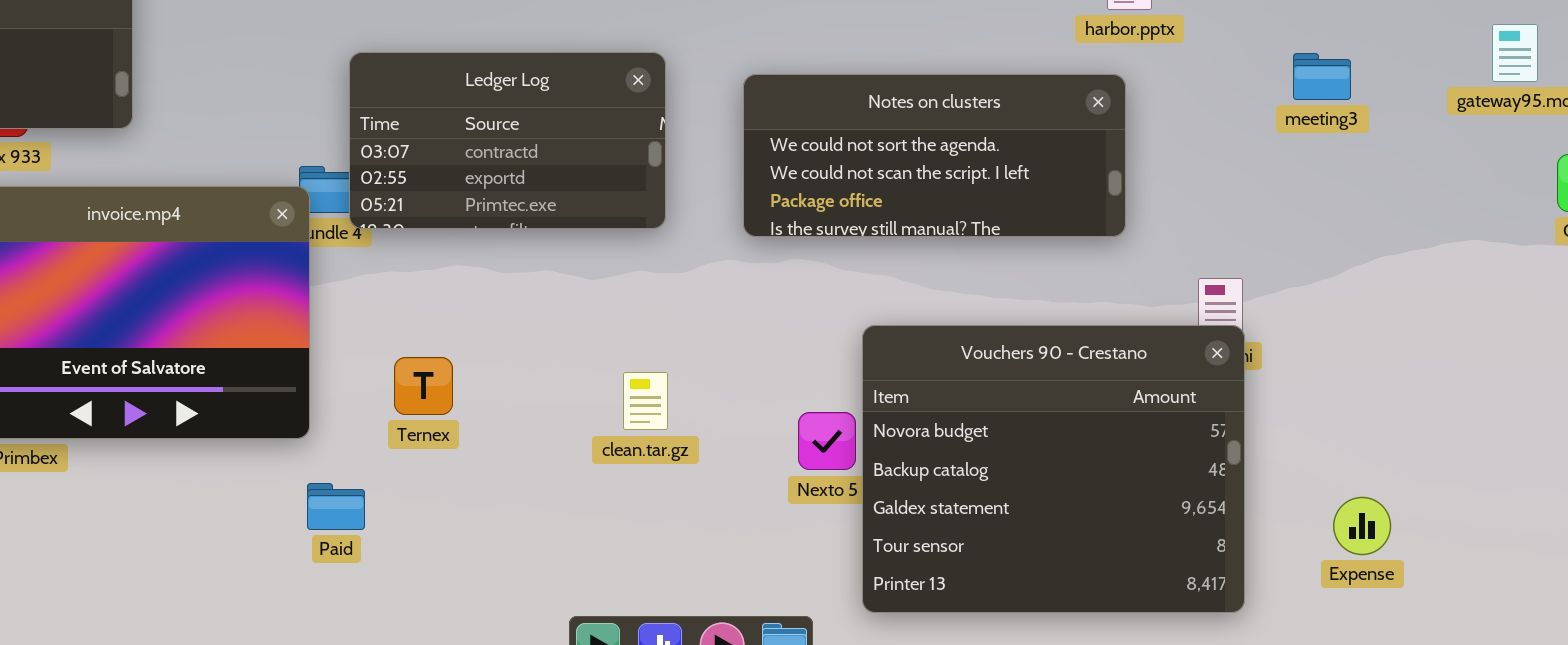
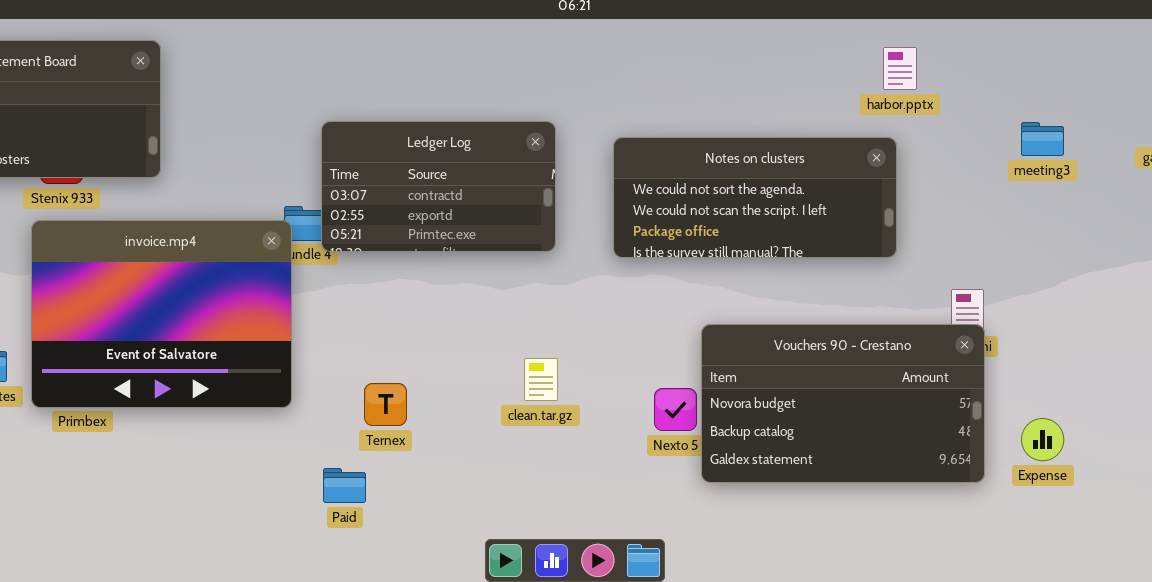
Vouchers 90 - Crestano: [862,325,1245,613] -> [701,324,985,483], resized
Ternex: [394,357,453,415] -> [364,383,407,426], moved
Paid: [307,483,365,530] -> [323,468,366,503], moved
Expense: [1333,497,1391,555] -> [1021,418,1064,461], moved

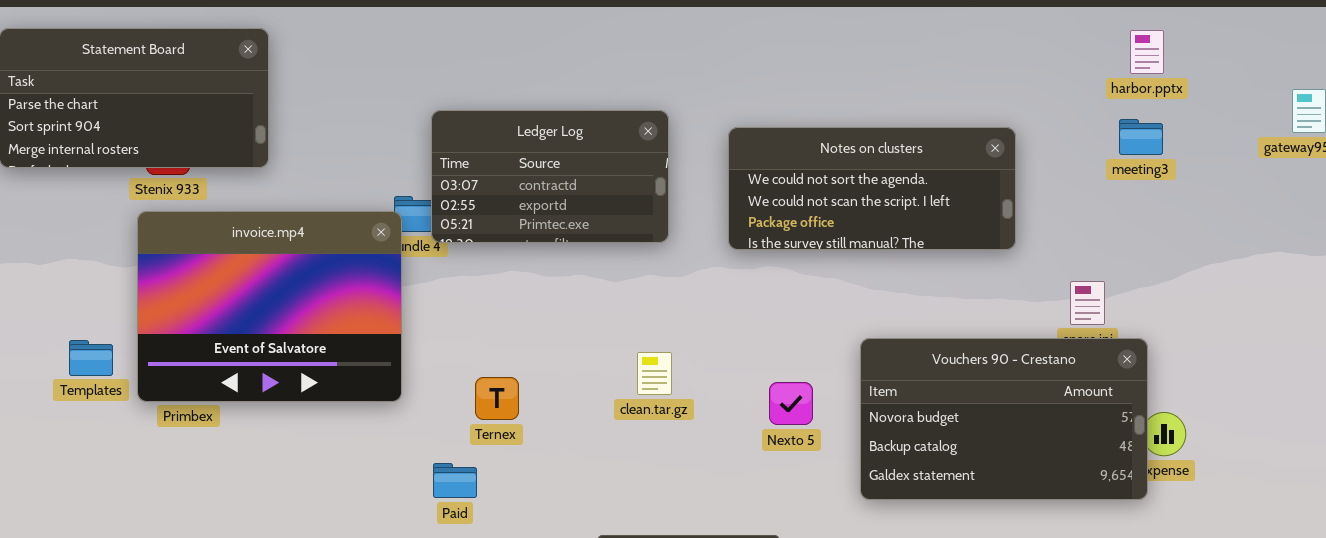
harbor.pptx: [883,47,917,90] -> [1130,30,1164,74], moved
meeting3: [1021,122,1064,156] -> [1119,119,1163,155], moved
Vouchers 90 - Crestano: [701,324,985,483] -> [860,338,1148,500], moved

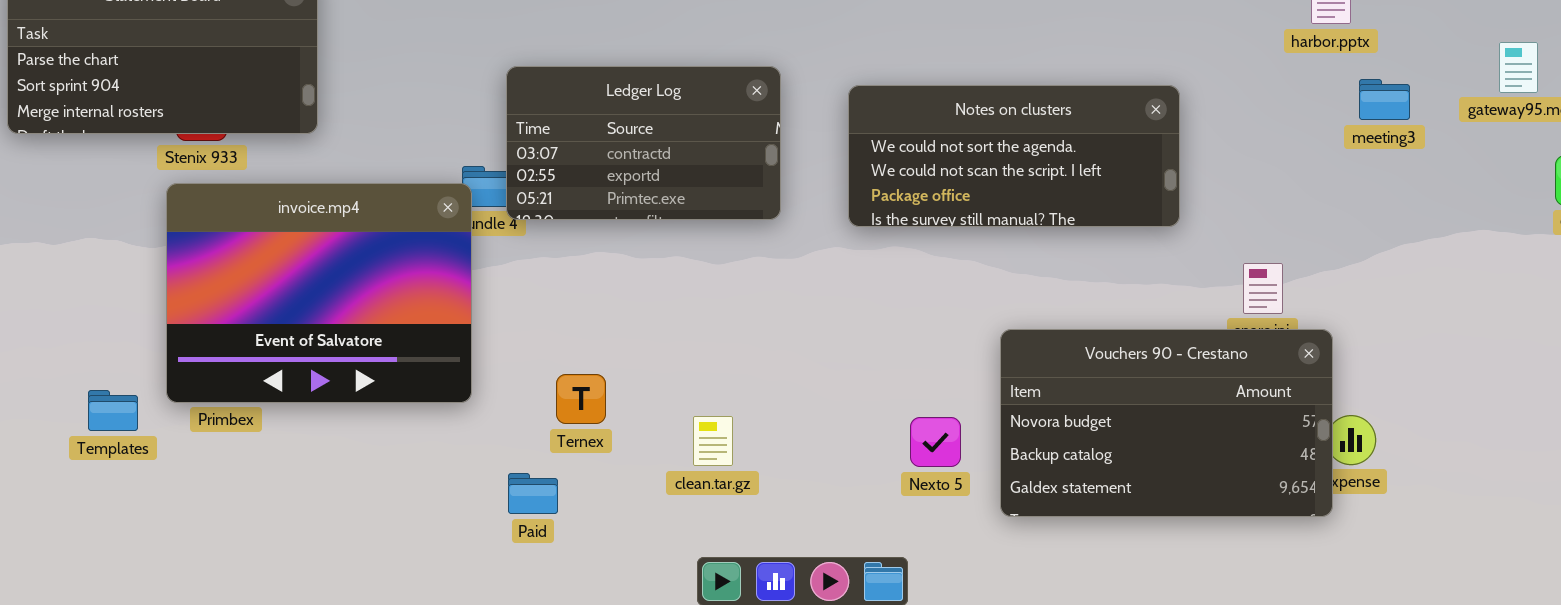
meeting3: [1119,119,1163,155] -> [1359,79,1410,120], moved
Templates: [69,340,113,376] -> [88,390,138,431], moved
clean.tar.gz: [637,352,672,395] -> [693,416,733,466], moved
Nexto 5: [769,382,813,425] -> [910,417,961,467], moved

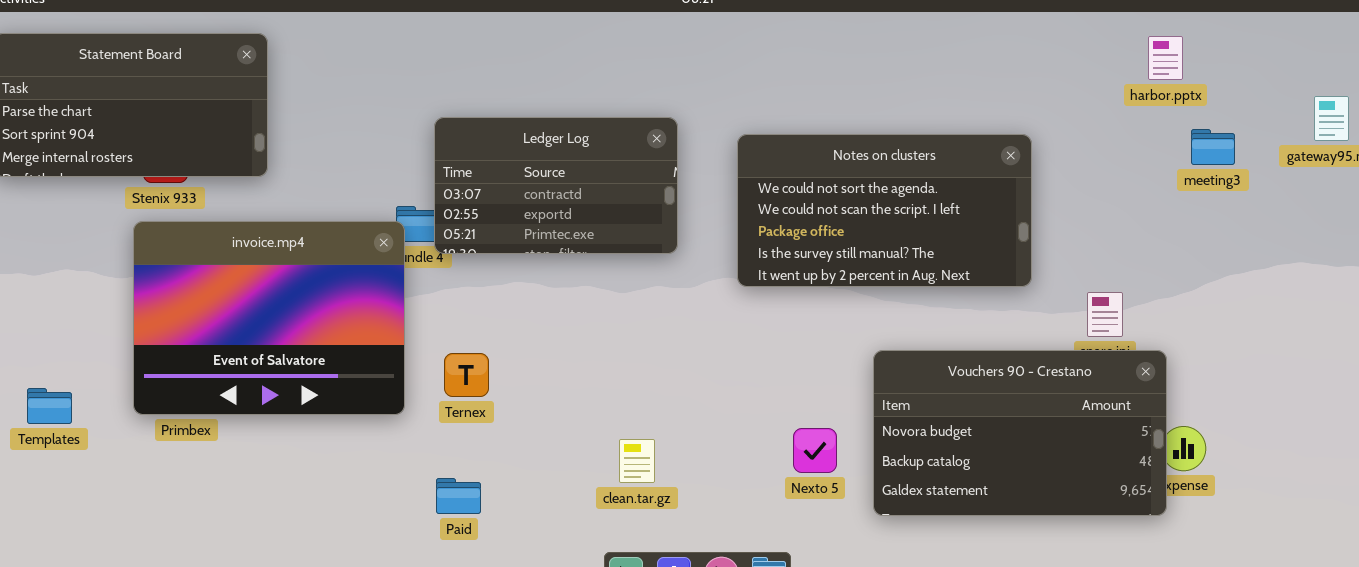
Notes on clusters: [848,85,1180,227] -> [737,134,1032,287], resized
Ternex: [556,374,606,424] -> [444,353,489,397], moved
Templates: [88,390,138,431] -> [27,388,72,424], moved
clean.tar.gz: [693,416,733,466] -> [619,439,655,483], moved

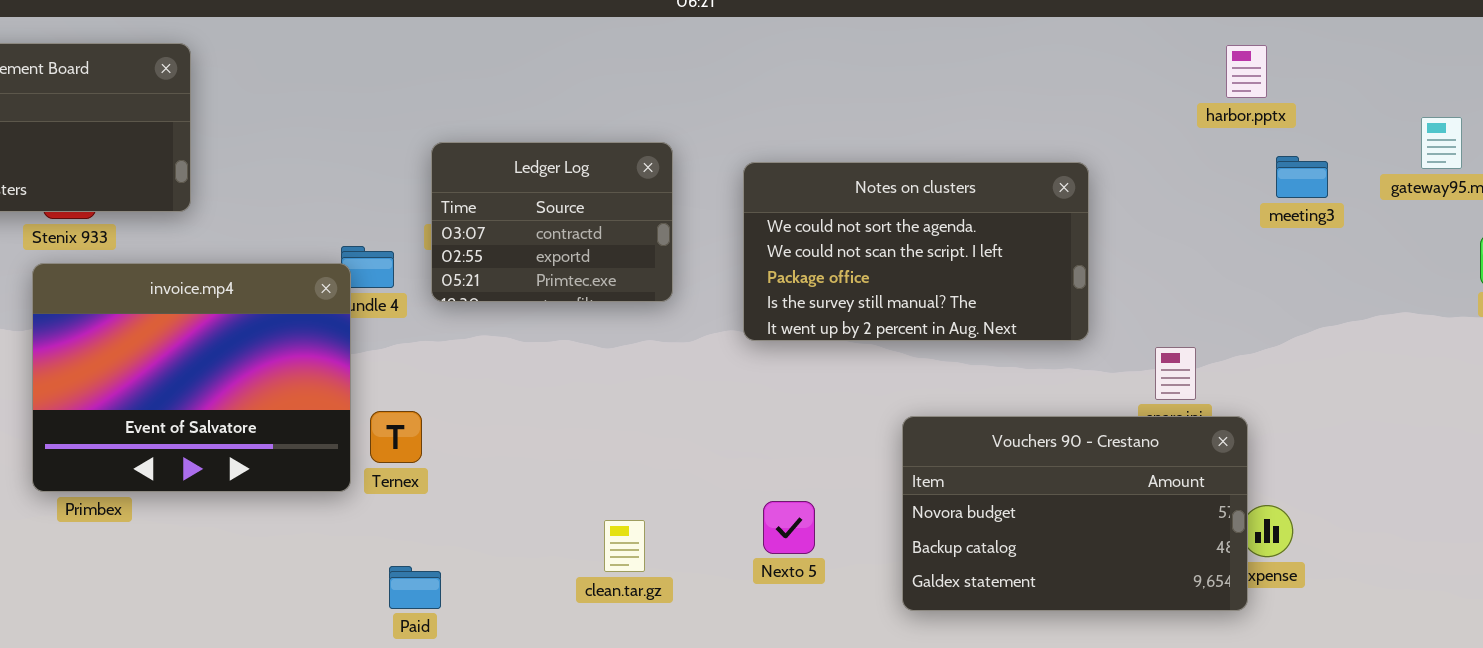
Ledger Log: [434,117,678,254] -> [431,142,673,302], resized
Ternex: [444,353,489,397] -> [370,411,422,463], moved
Nexto 5: [793,428,837,473] -> [763,501,815,554], moved

